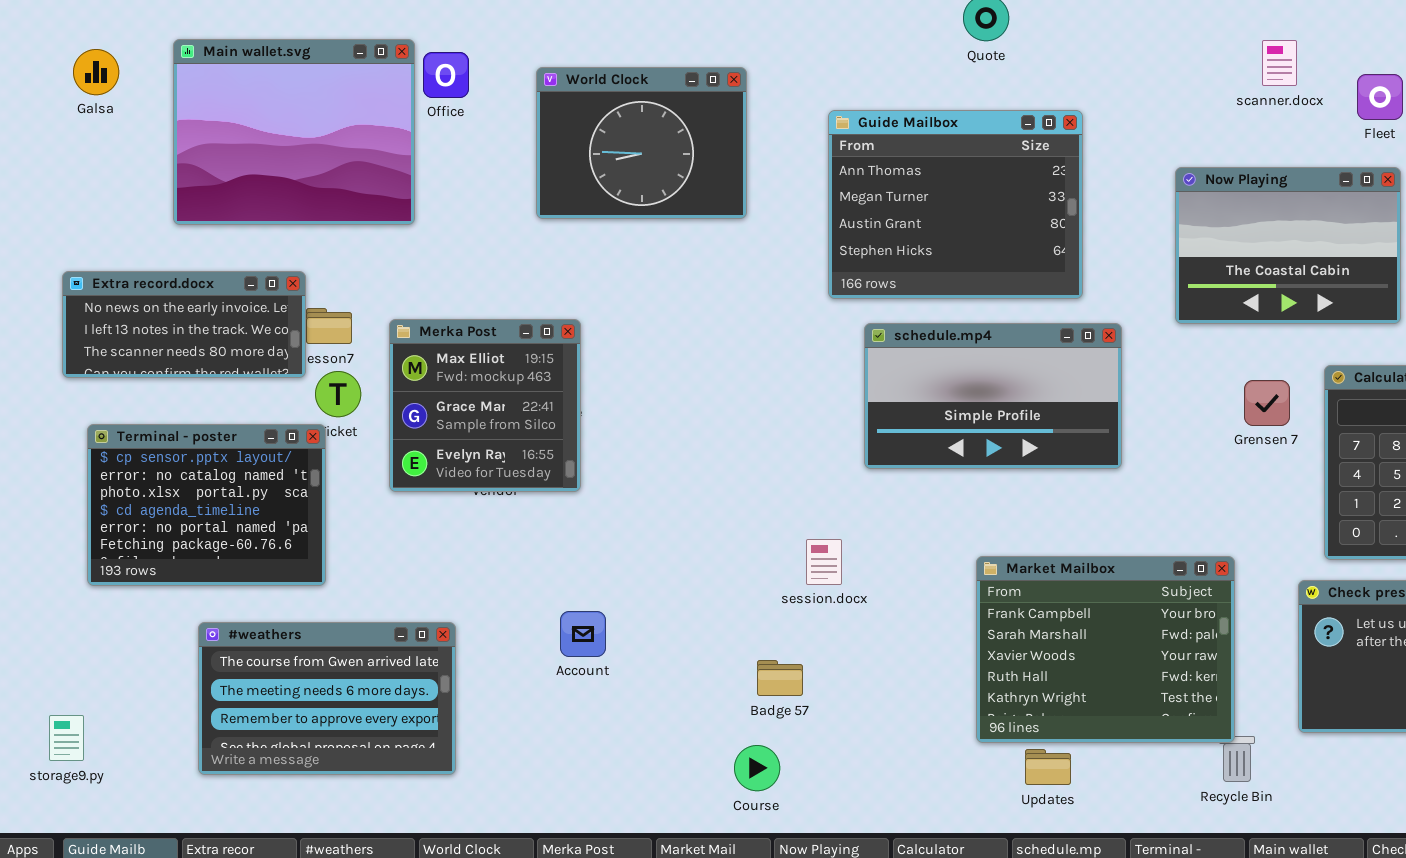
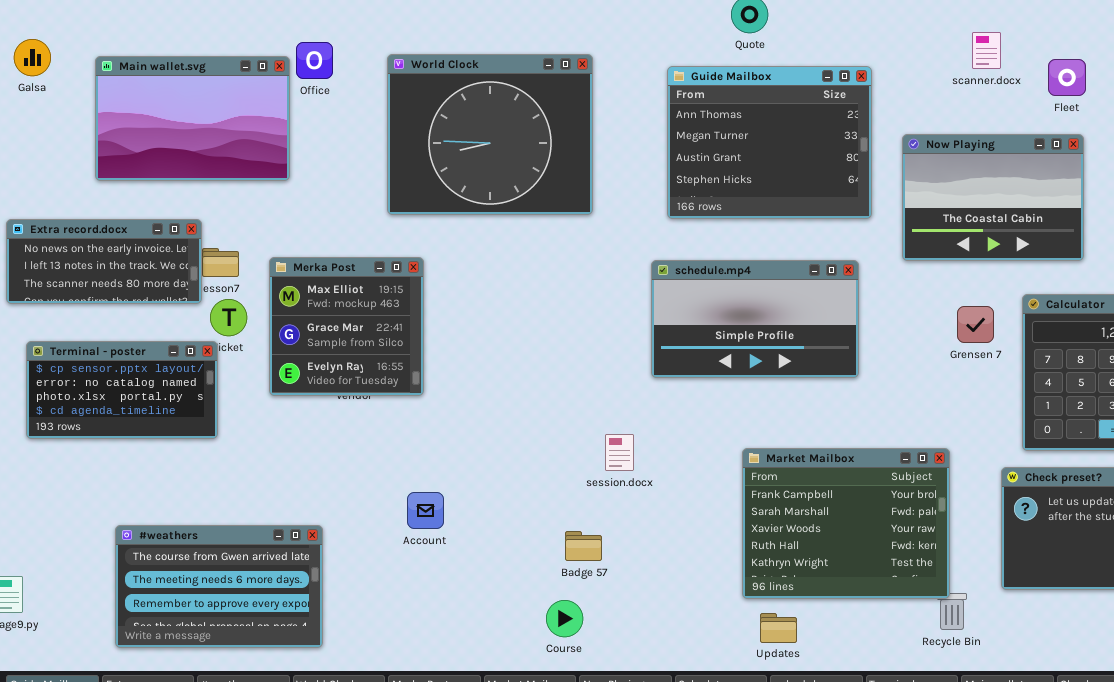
Main wallet.svg: [173,39,415,225] -> [95,56,290,181], resized
World Clock: [536,67,747,219] -> [387,54,593,215], resized
Guide Mailbox: [828,110,1083,299] -> [667,66,872,219], moved
Terminal - poster: [87,424,326,586] -> [26,341,218,439], resized
#weathers: [198,622,456,775] -> [115,525,323,648], moved
Updates: [1025,749,1071,785] -> [760,613,797,643], moved

